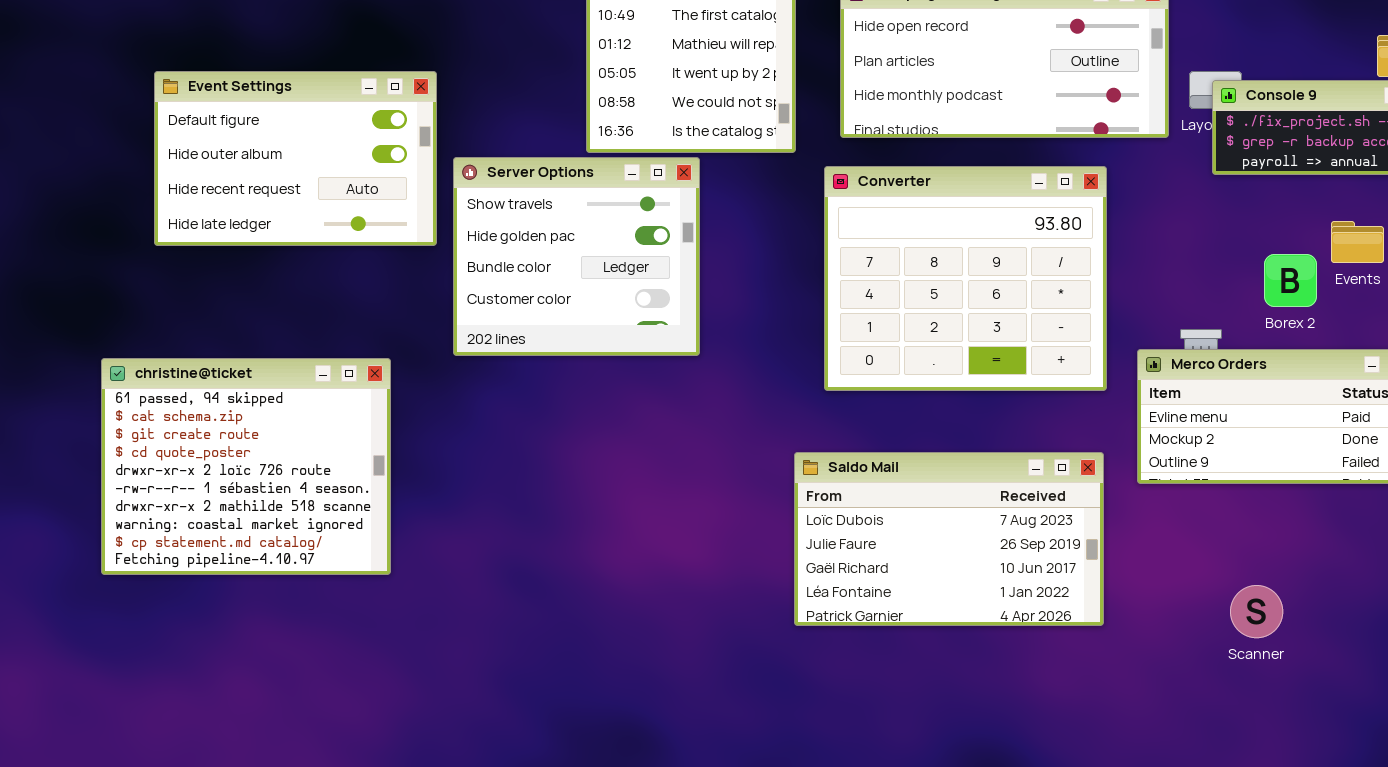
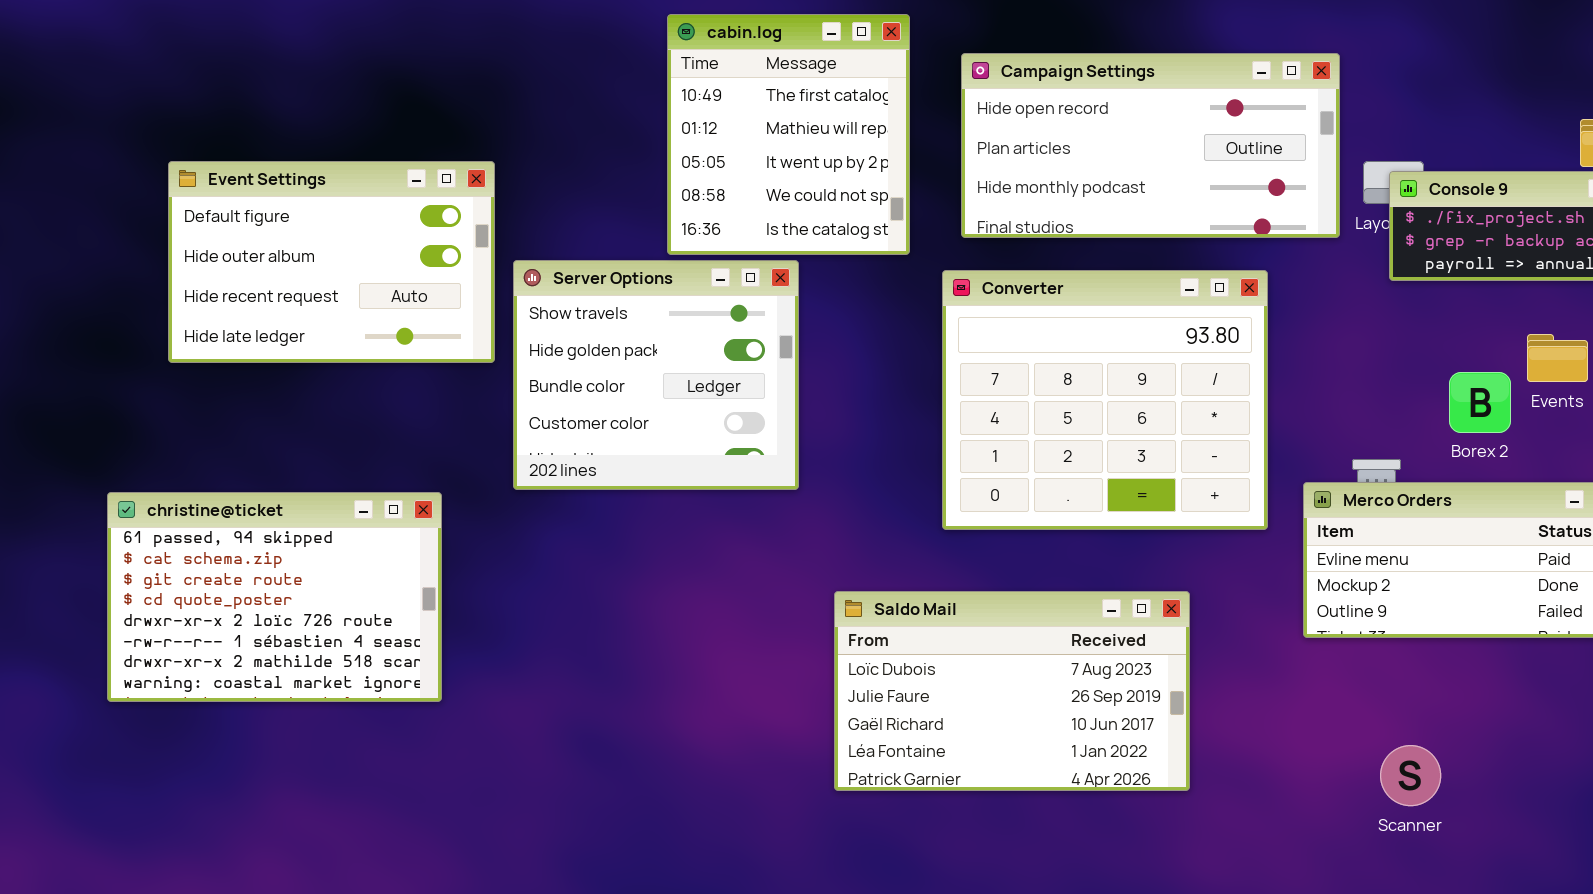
christine@ticket: [101,358,391,575] -> [107,492,442,702], resized
Saldo Mail: [794,452,1104,626] -> [834,591,1190,791], moved
Scanner: [1230,585,1283,638] -> [1380,745,1441,806], moved

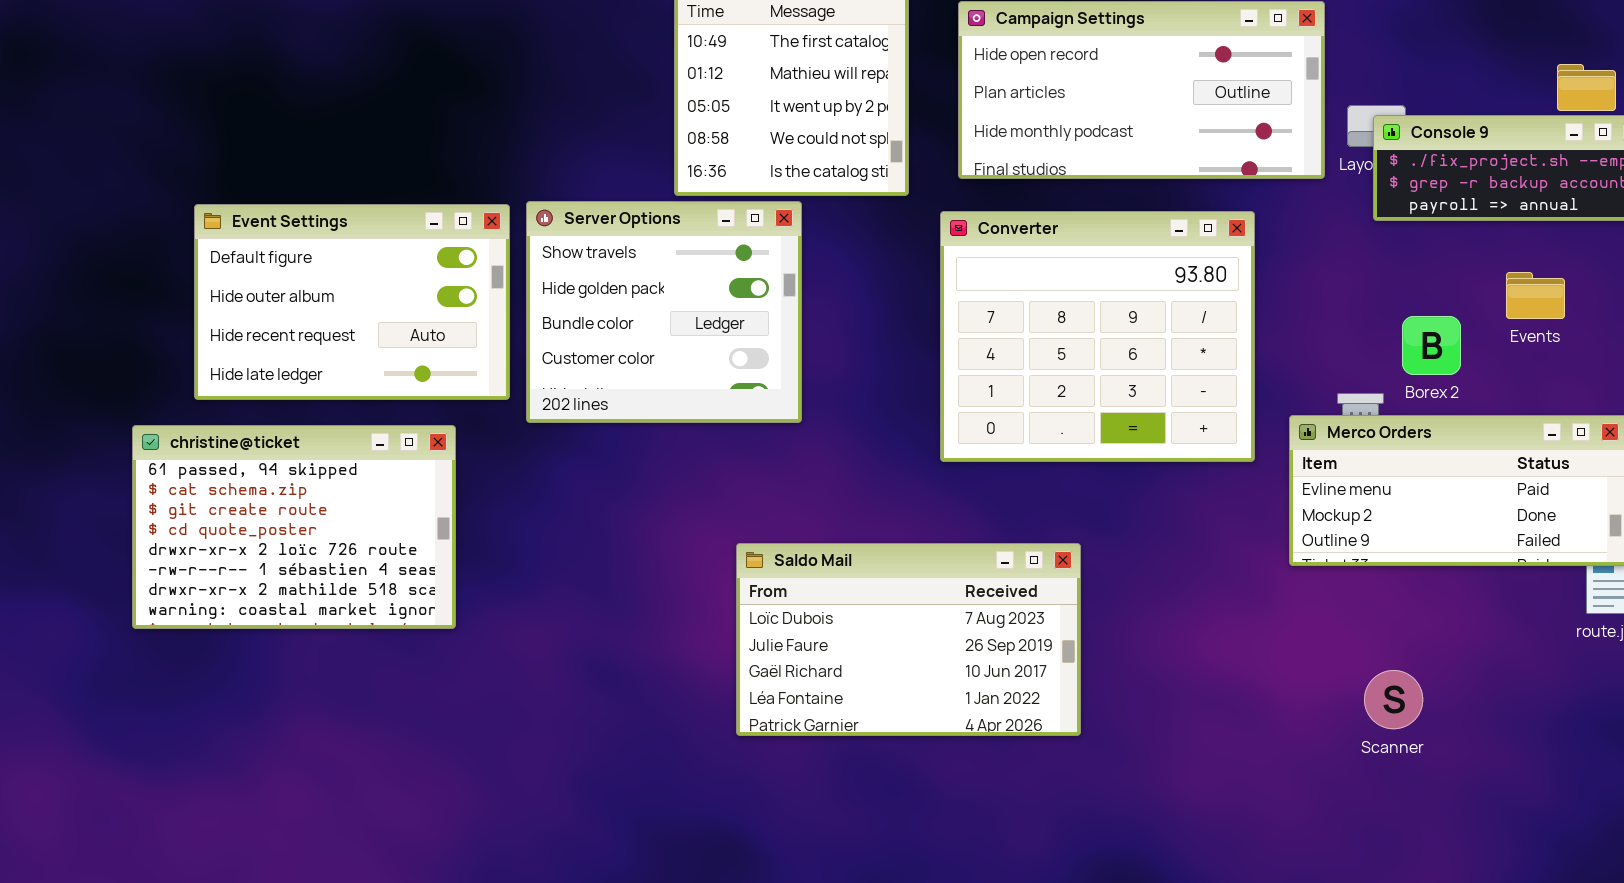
Event Settings: [168,161,495,363] -> [194,204,510,400], moved
Borex 2: [1449,372,1511,433] -> [1402,316,1461,375], moved
Saldo Mail: [834,591,1190,791] -> [736,543,1081,736], moved

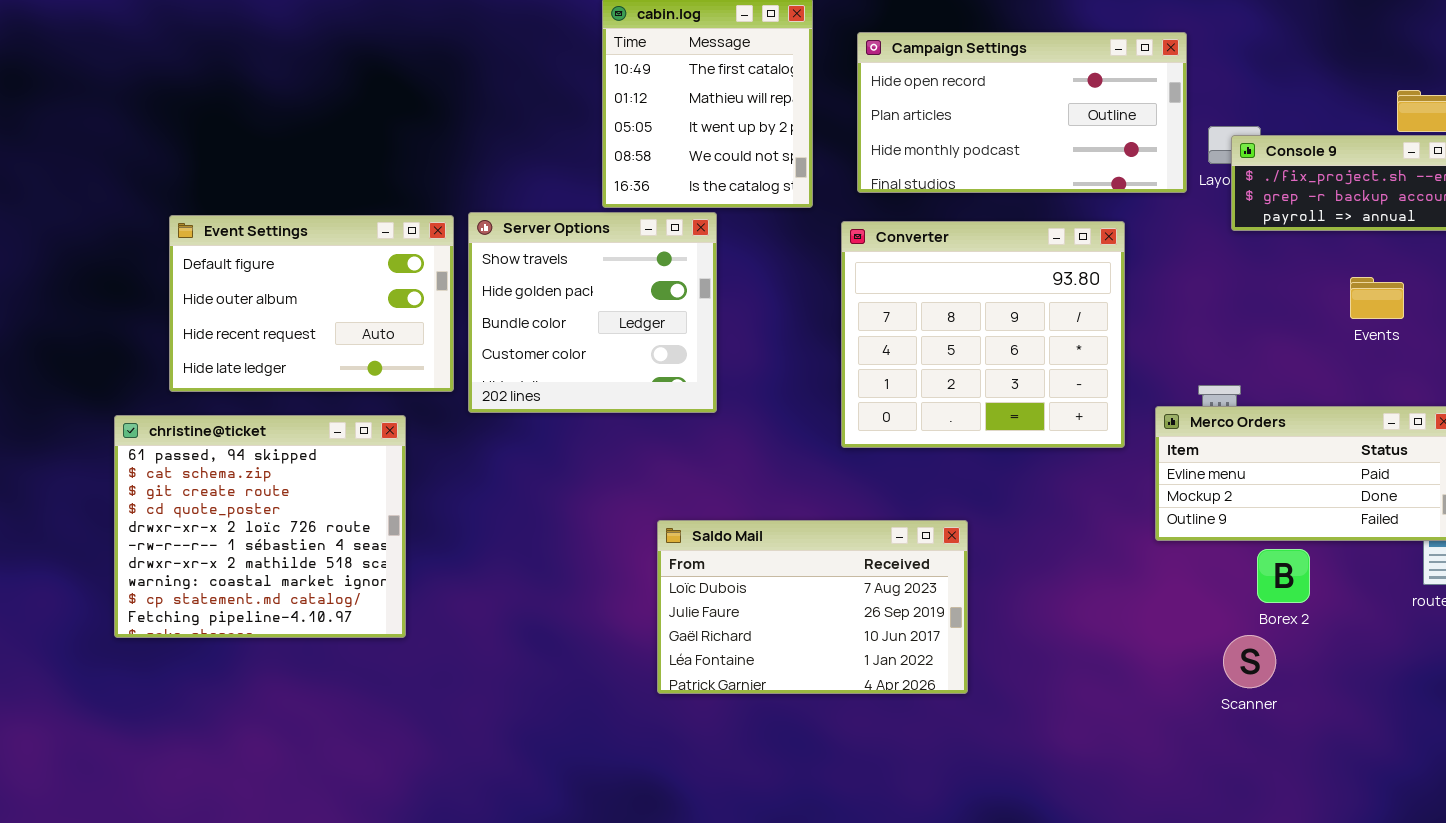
Borex 2: [1402,316,1461,375] -> [1257,549,1310,603], moved
christine@ticket: [132,425,456,629] -> [114,415,406,638], resized

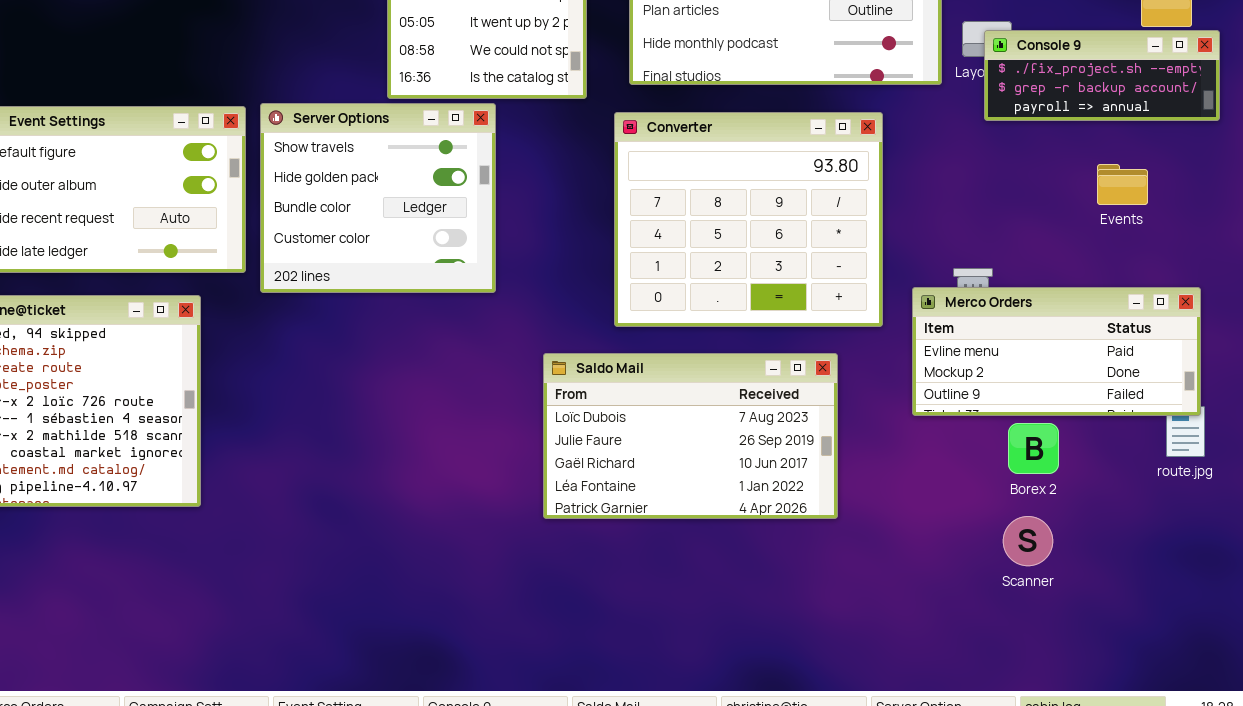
Saldo Mail: [657,520,968,694] -> [543,353,838,519], moved
Scanner: [1223,635,1276,688] -> [1003,516,1053,566], moved

